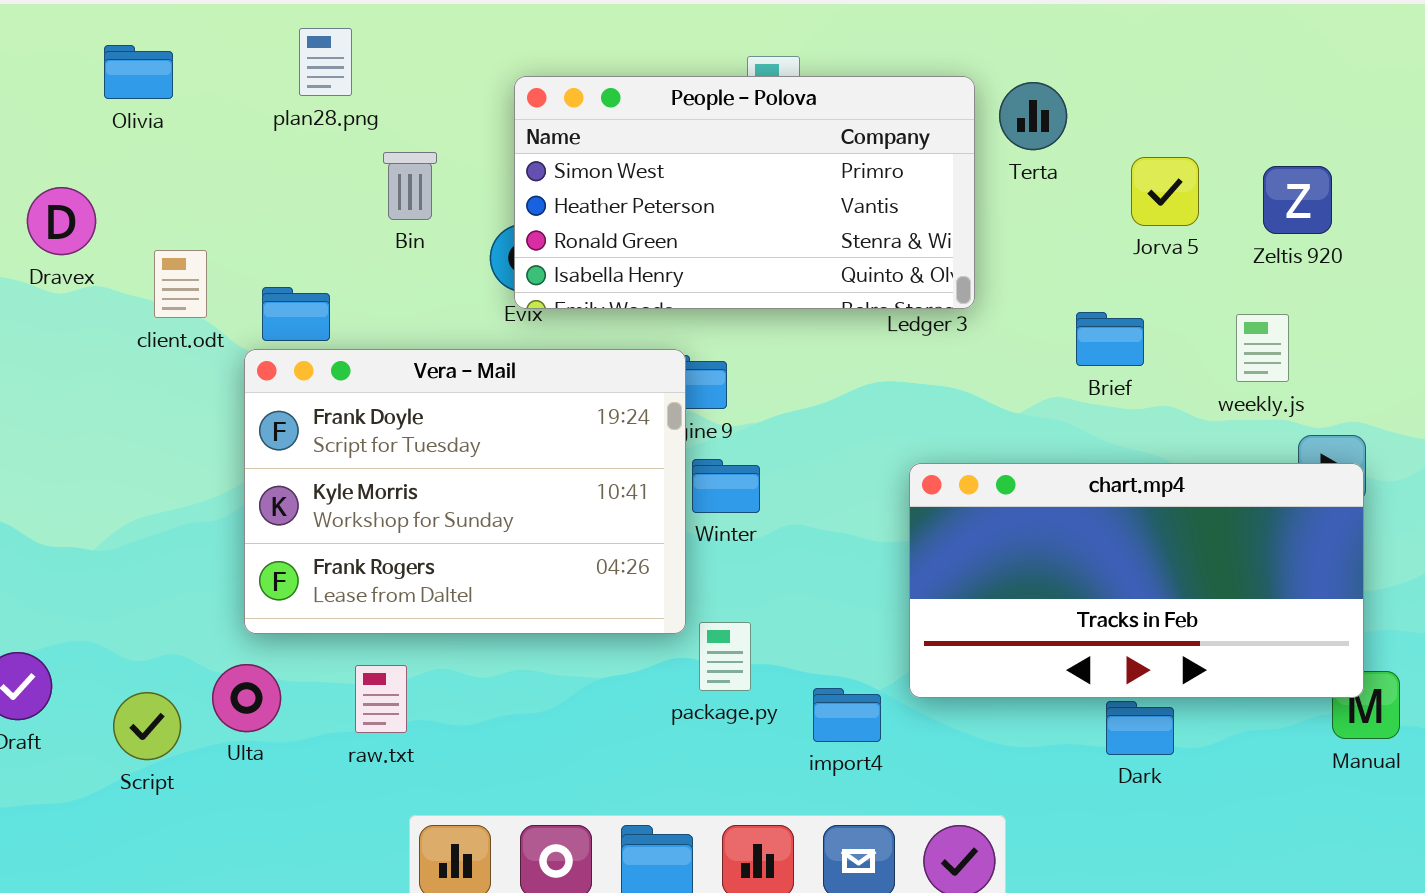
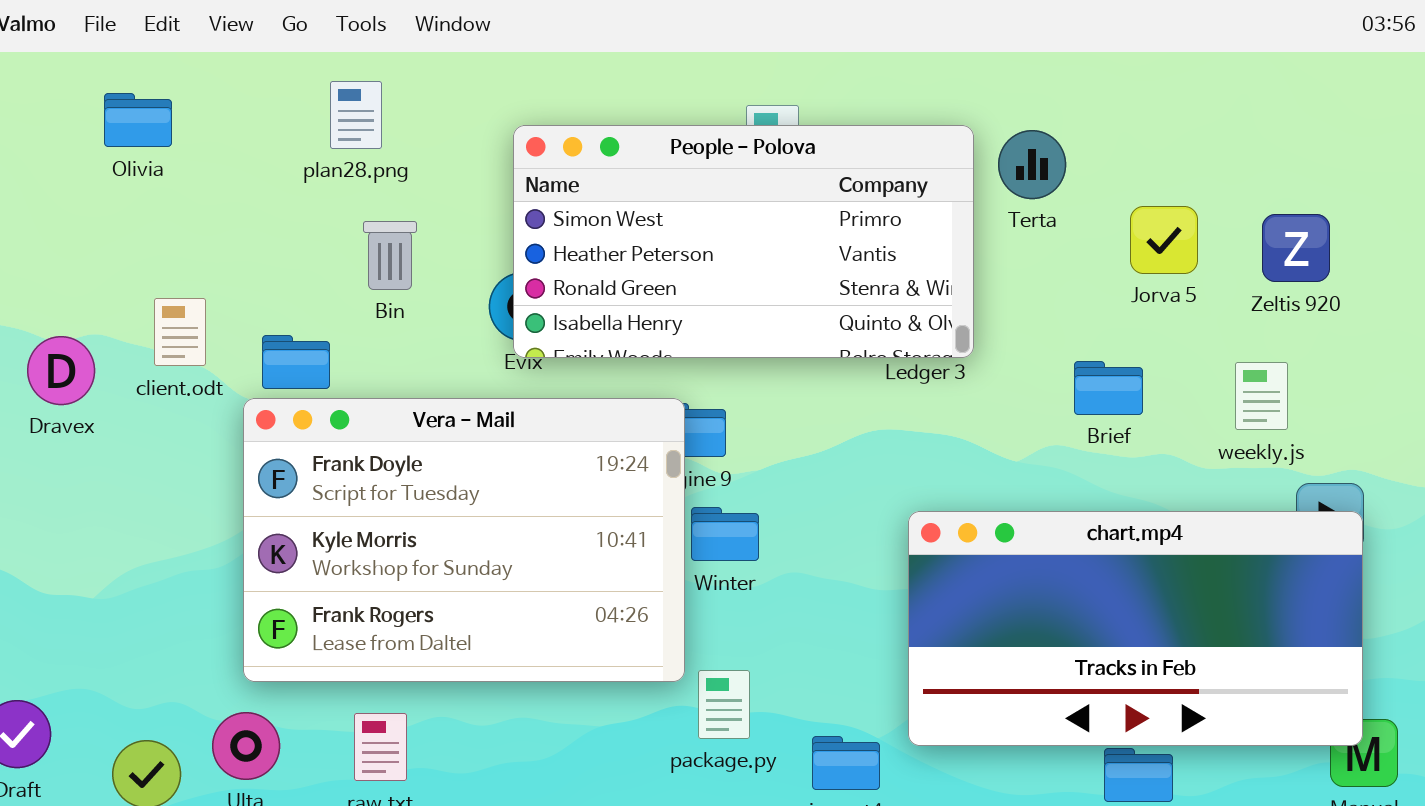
plan28.png: [299,28,352,96] -> [330,81,382,149], moved
Bin: [383,152,437,220] -> [363,221,417,290], moved
Dravex: [27,187,96,255] -> [27,336,95,405], moved

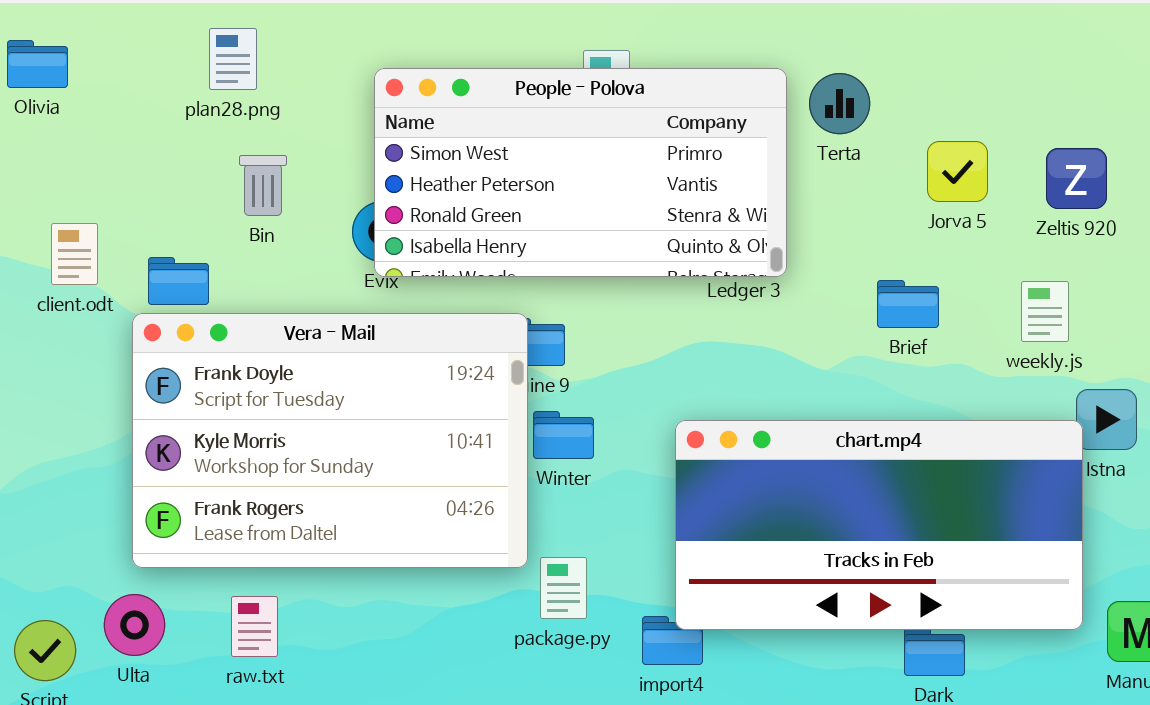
chart.mp4: [908,511,1363,746] -> [675,420,1083,630], moved

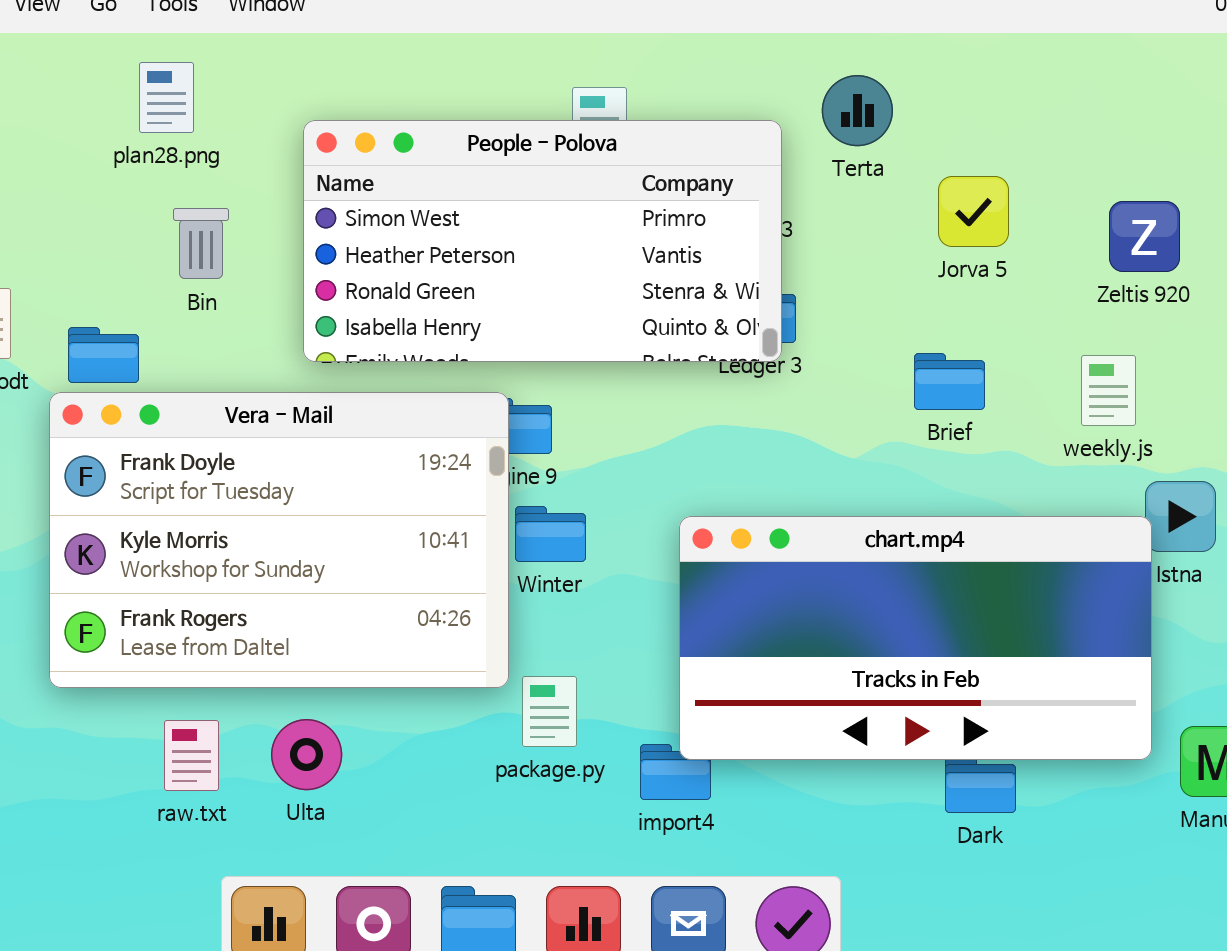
People - Polova: [374,68,787,277] -> [303,120,782,362], moved
Terta: [809,73,870,134] -> [822,75,893,146], moved
Jorva 5: [927,141,988,202] -> [938,176,1009,247], moved
Ulta: [104,594,165,656] -> [271,719,342,790], moved

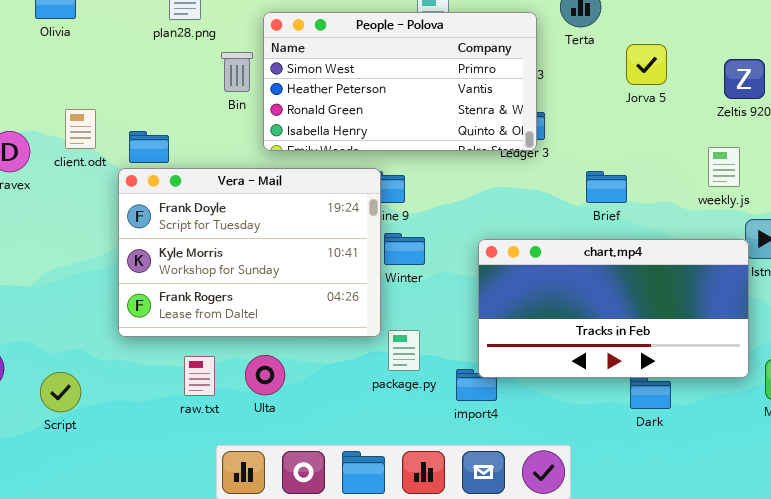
Bin: [173,208,229,279] -> [221,52,253,92], moved
Brief: [914,353,985,410] -> [586,171,627,203], moved

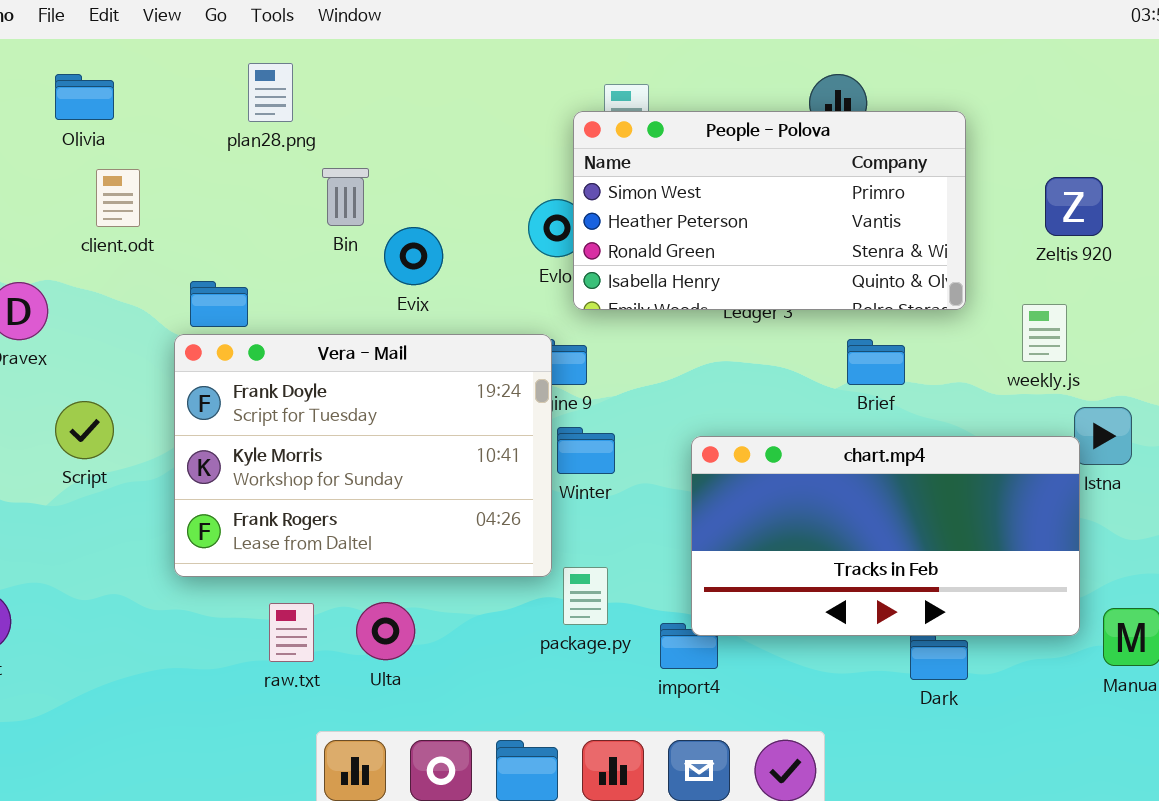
People - Polova: [263,12,537,151] -> [573,111,966,310], moved
client.odt: [65,109,96,149] -> [96,169,140,227], moved
Script: [40,372,81,412] -> [55,401,114,459], moved

